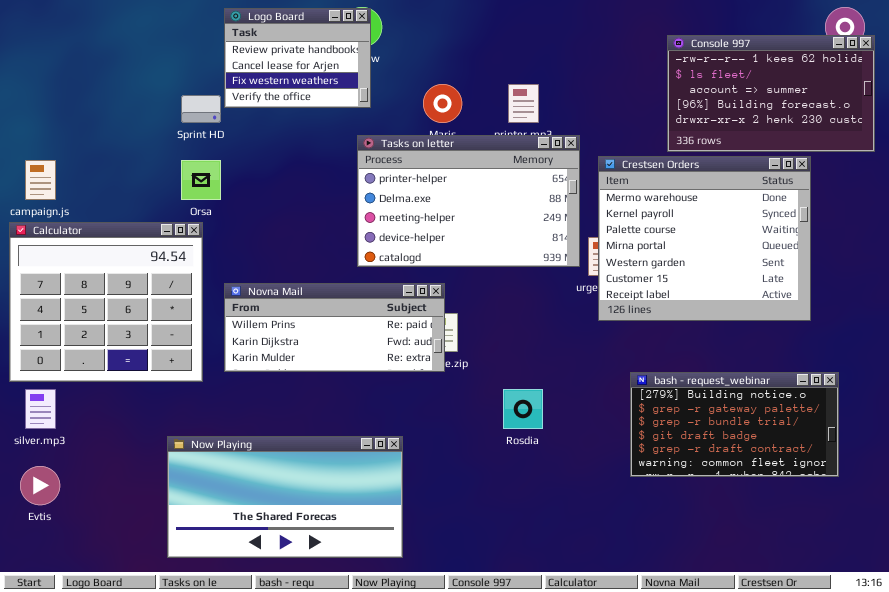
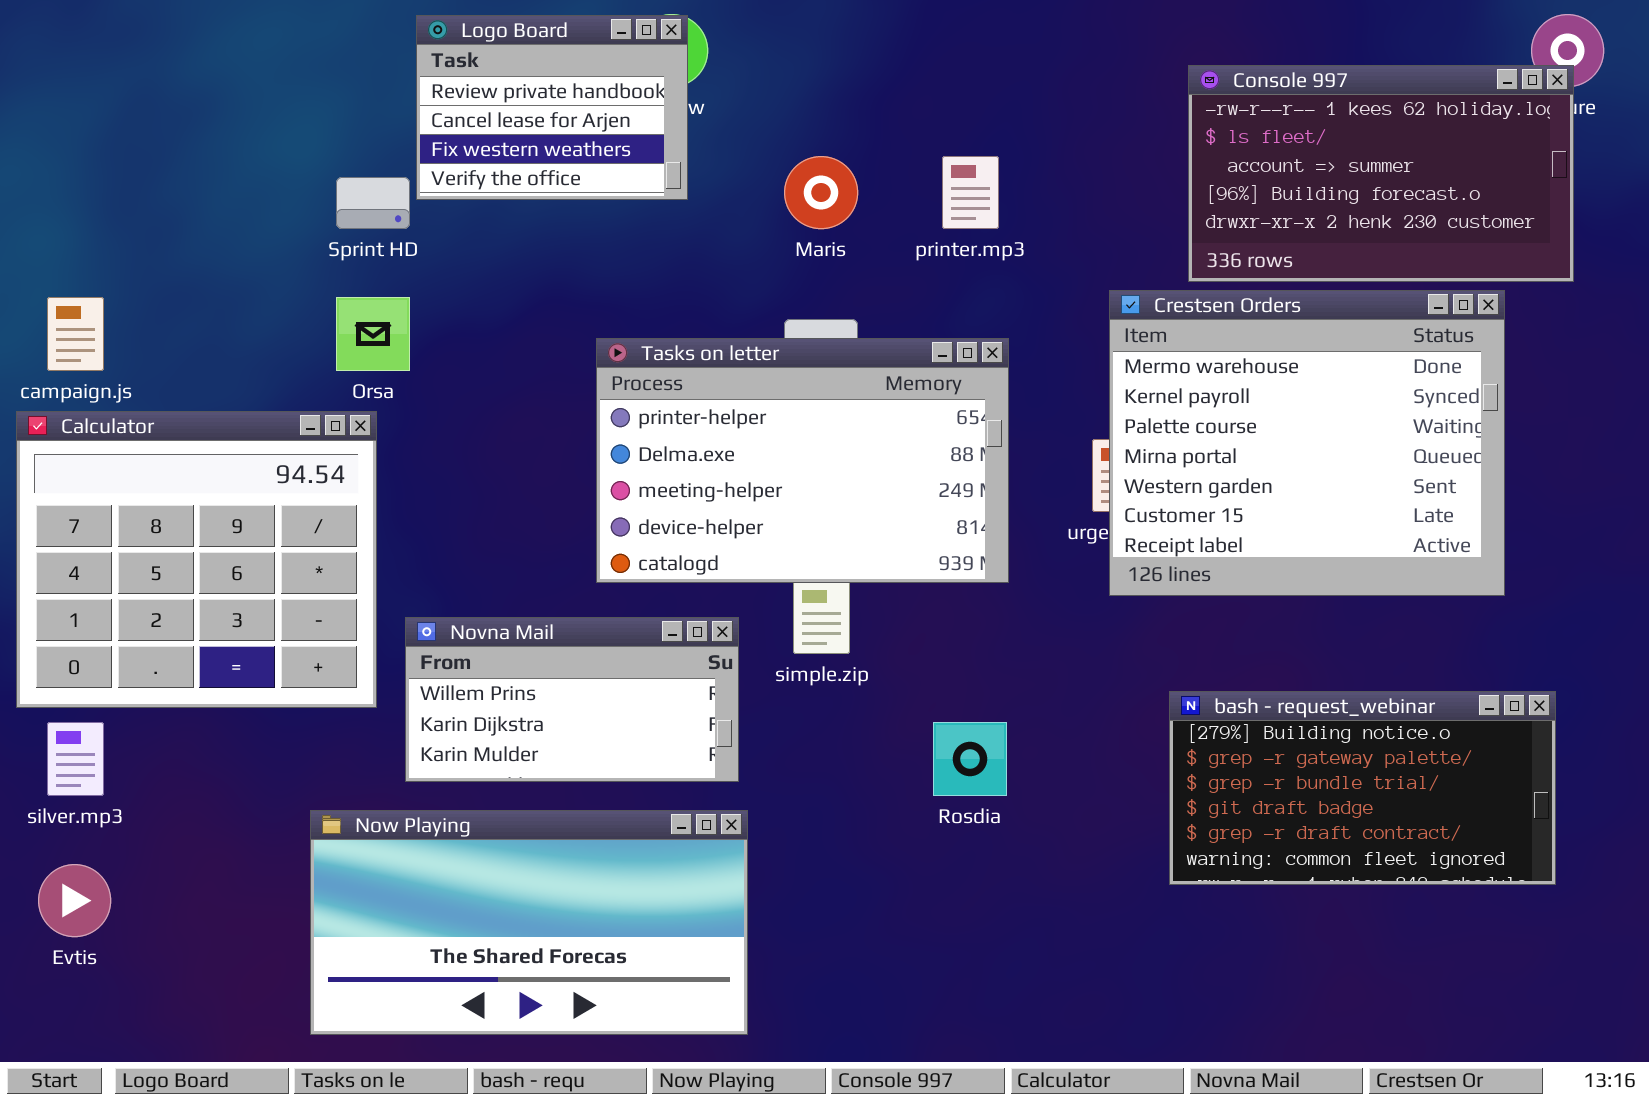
Console 997: [667,35,875,152] -> [1188,65,1574,282], moved
Tasks on letter: [357,135,580,267] -> [596,338,1009,583], moved
Novna Mail: [224,283,445,372] -> [405,617,739,782], moved, resized

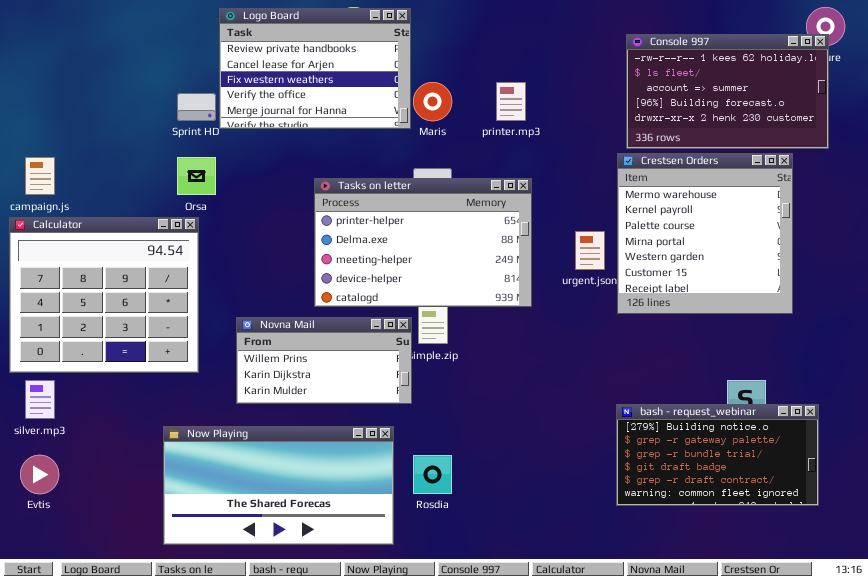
Logo Board: [416,15,688,200] -> [219,8,411,129], resized
Crestsen Orders: [1109,290,1505,596] -> [617,153,793,314], resized
Novna Mail: [405,617,739,782] -> [236,317,412,404], moved
bash - request_webinar: [1169,691,1556,885] -> [616,404,819,506], moved
Rosdia: [933,722,1007,796] -> [413,455,452,494], moved

